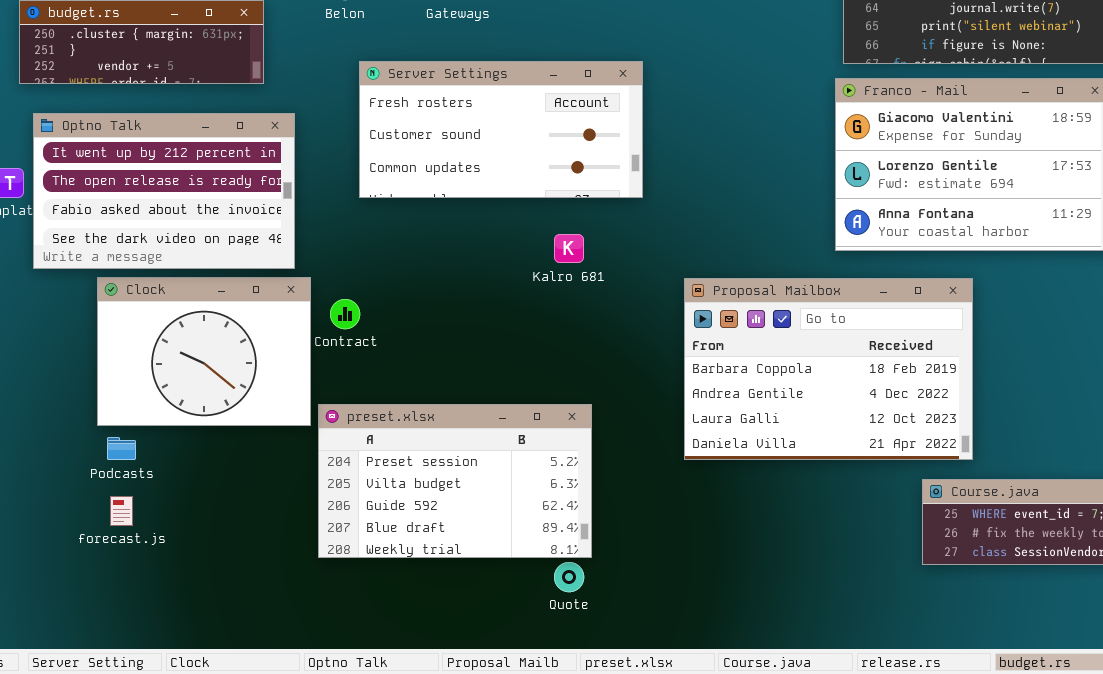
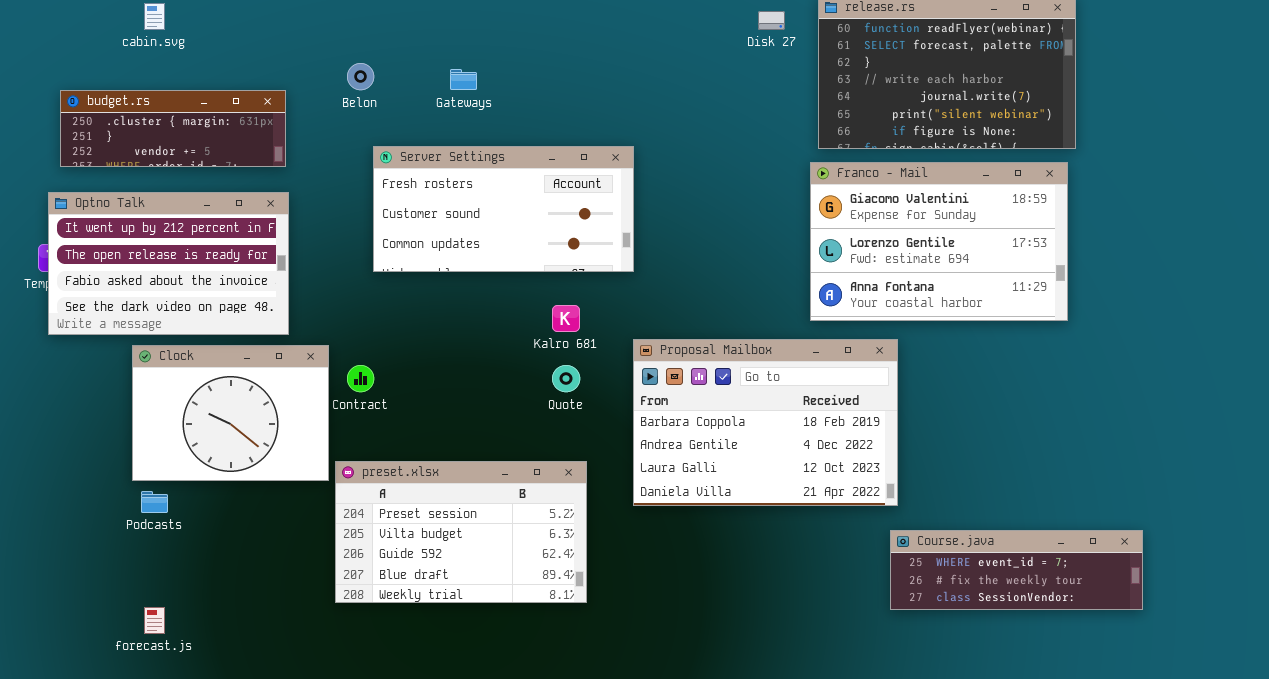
Optno Talk: [33,113,295,269] -> [48,192,289,335], moved
Proposal Mailbox: [684,278,973,460] -> [633,339,898,506], moved
forecast.js: [110,496,133,526] -> [144,607,165,634], moved
Quote: [554,562,584,592] -> [552,365,580,392], moved

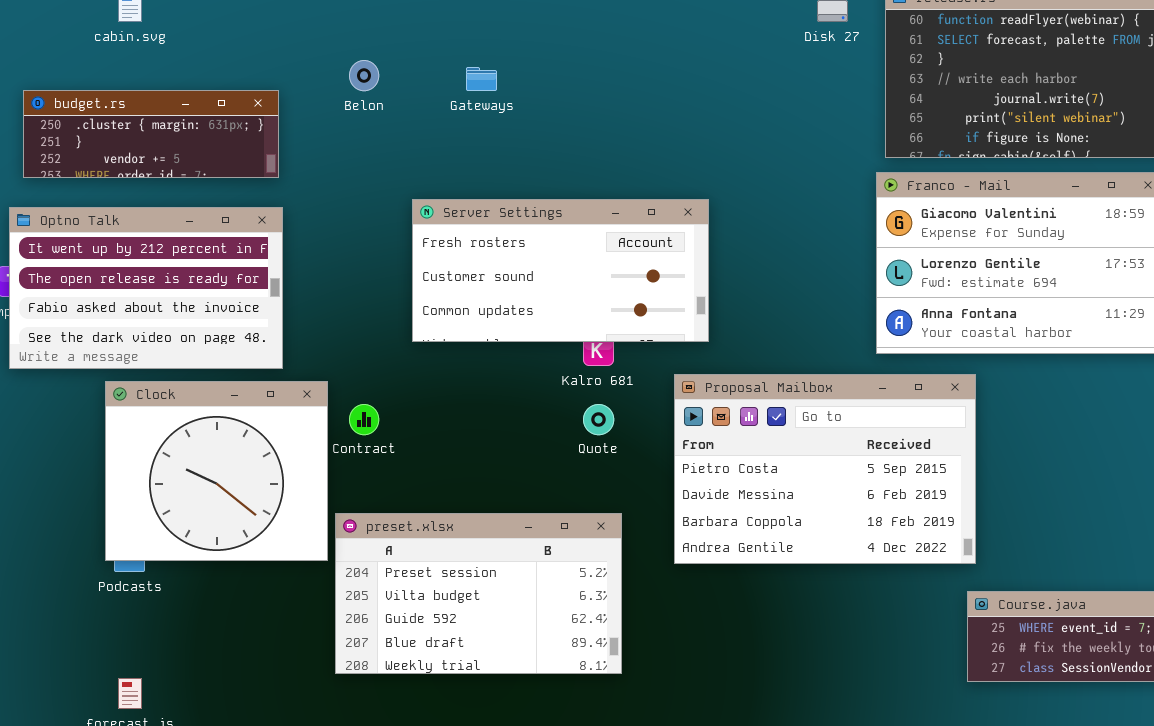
Server Settings: [373,146,634,272] -> [412,199,709,342], moved
Proposal Mailbox: [633,339,898,506] -> [674,374,976,564], scrolled up 2 rows
Clock: [132,345,329,481] -> [105,381,328,561], resized

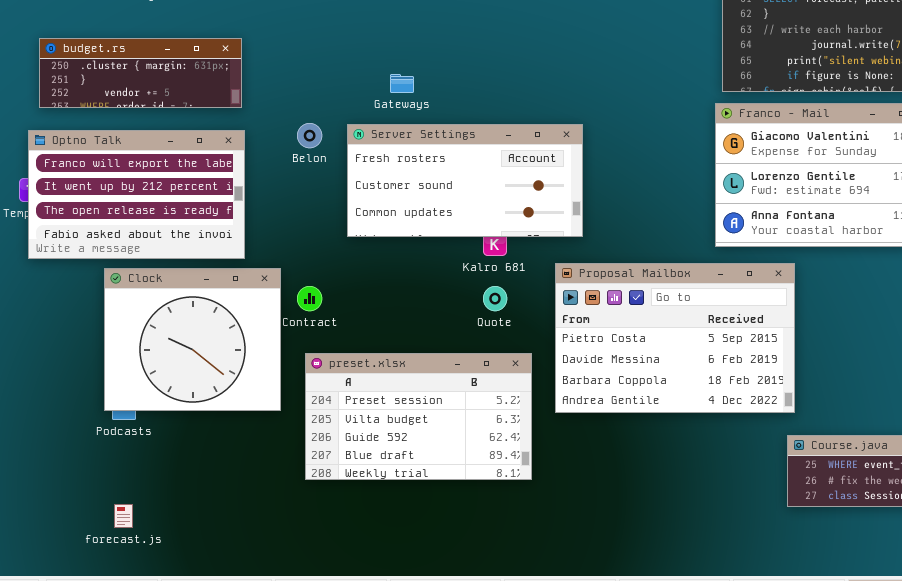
Belon: [349,60,379,91] -> [297,123,322,148], moved
Gateways: [466,67,497,91] -> [390,74,414,93], moved
Optno Talk: [9,207,283,369] -> [28,130,245,259], scrolled up 1 row
preset.xlsx: [335,513,622,674] -> [305,353,532,480], moved

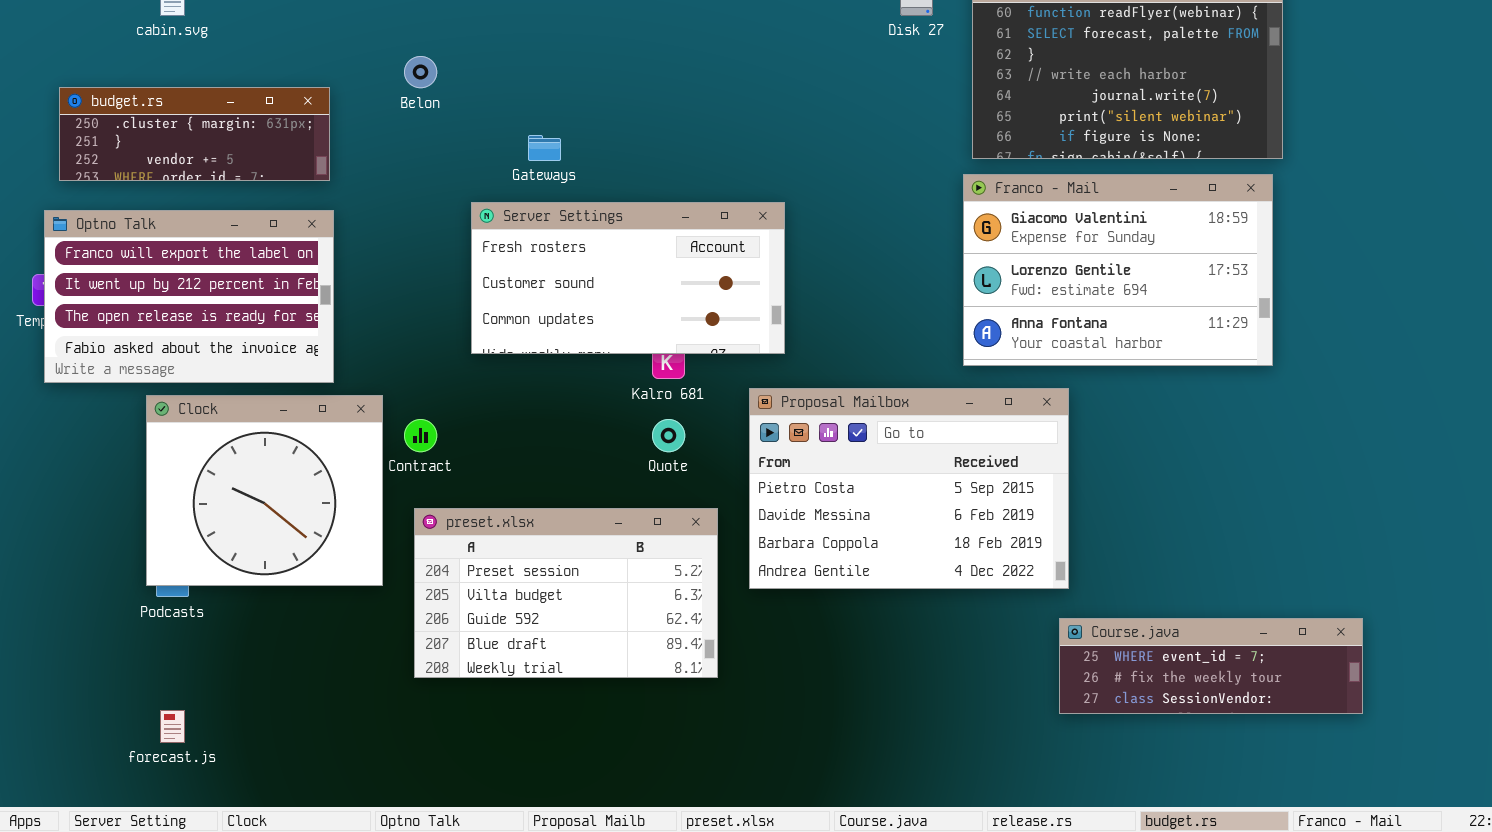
Belon: [297,123,322,148] -> [404,56,437,88], moved

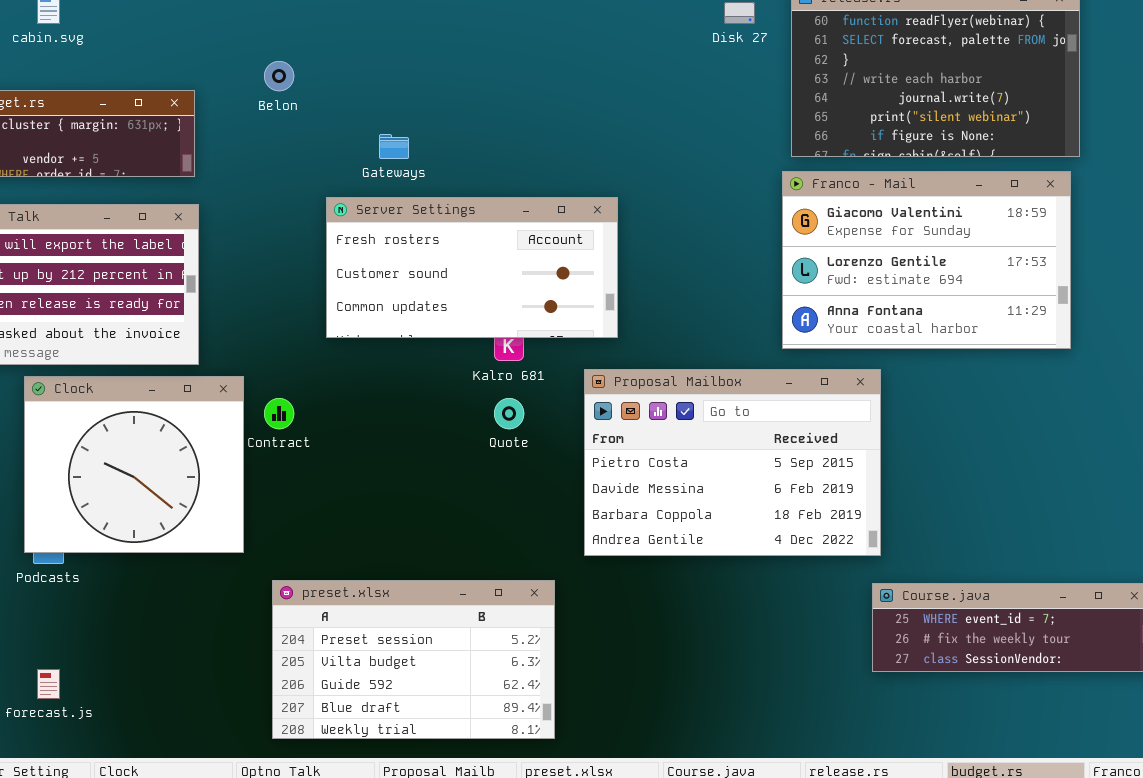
preset.xlsx: [414,508,718,678] -> [272,580,555,739], moved

